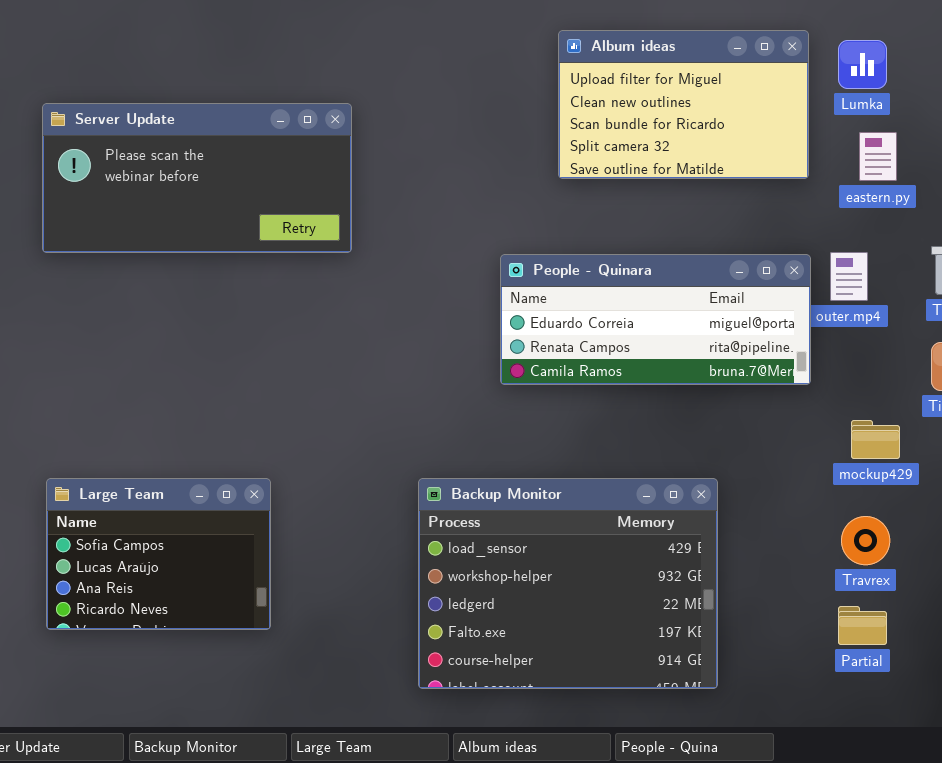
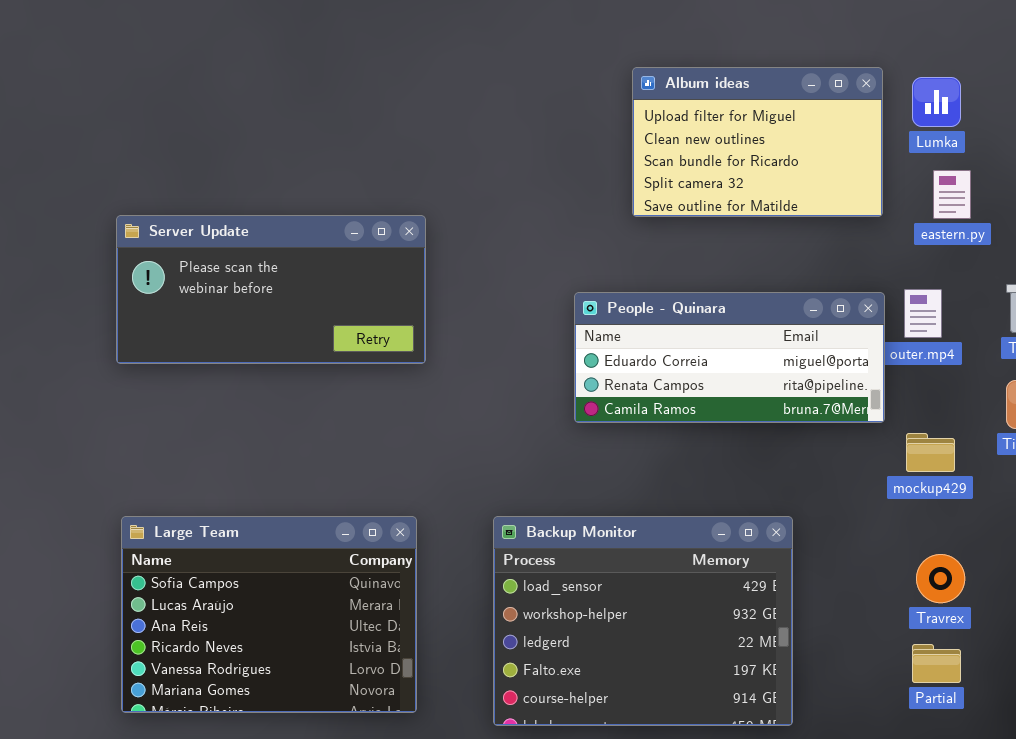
Server Update: [42,103,352,253] -> [116,215,426,364], moved
mockup429: [851,420,900,459] -> [906,433,955,472], moved
Large Team: [46,478,271,630] -> [121,516,417,713], resized

